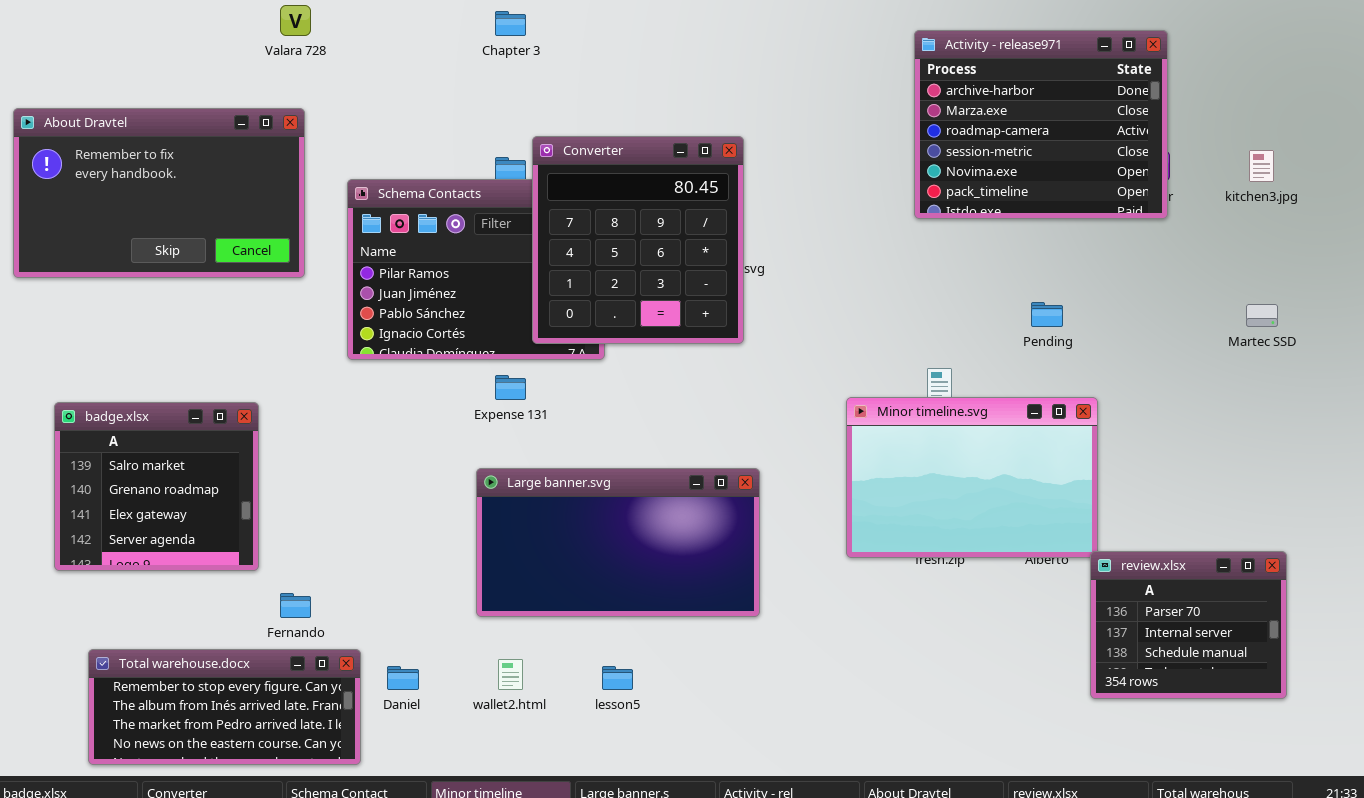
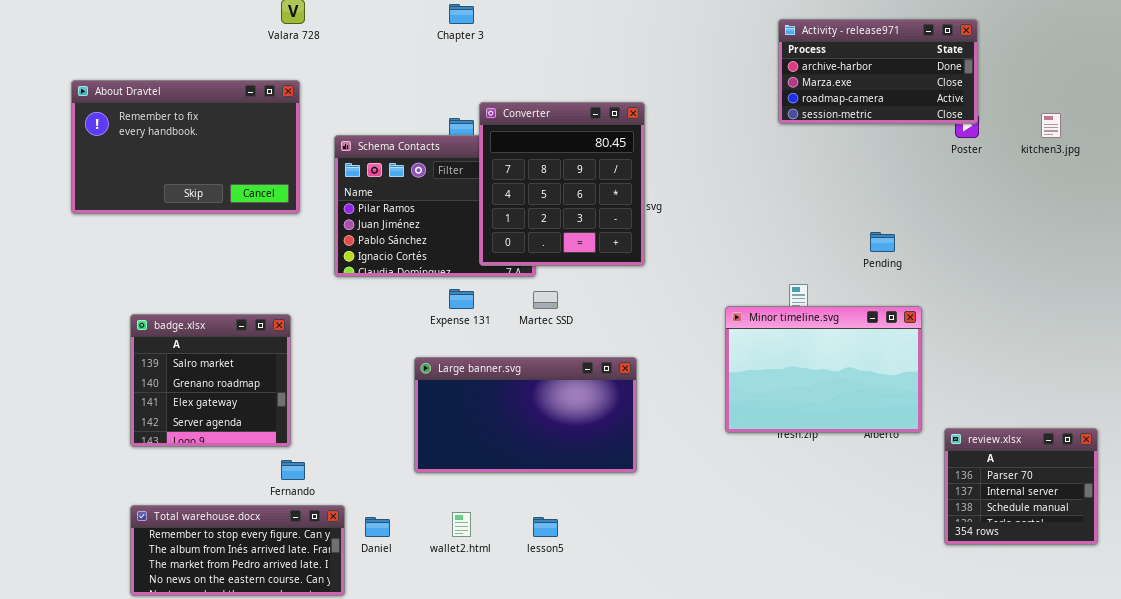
Activity - release971: [914,30,1168,219] -> [778,19,978,124], resized
Martec SSD: [1246,304,1278,327] -> [533,291,558,309], moved
badge.xlsx: [54,402,259,571] -> [130,314,291,447], moved
Large banner.svg: [476,468,760,617] -> [414,357,637,473], moved
review.xlsx: [1090,551,1287,699] -> [944,428,1098,545], moved

